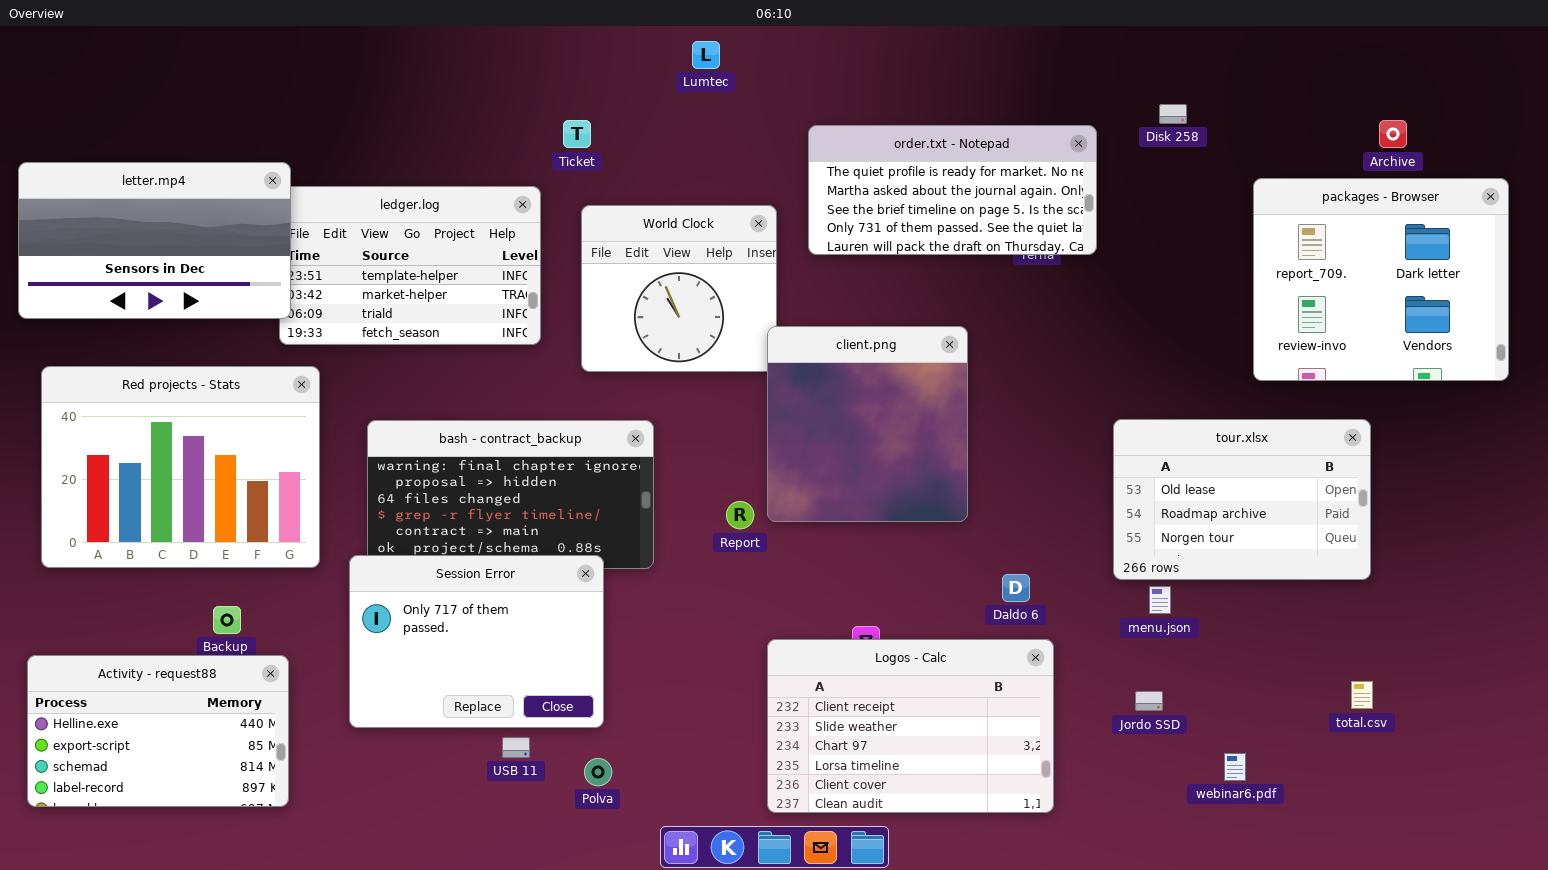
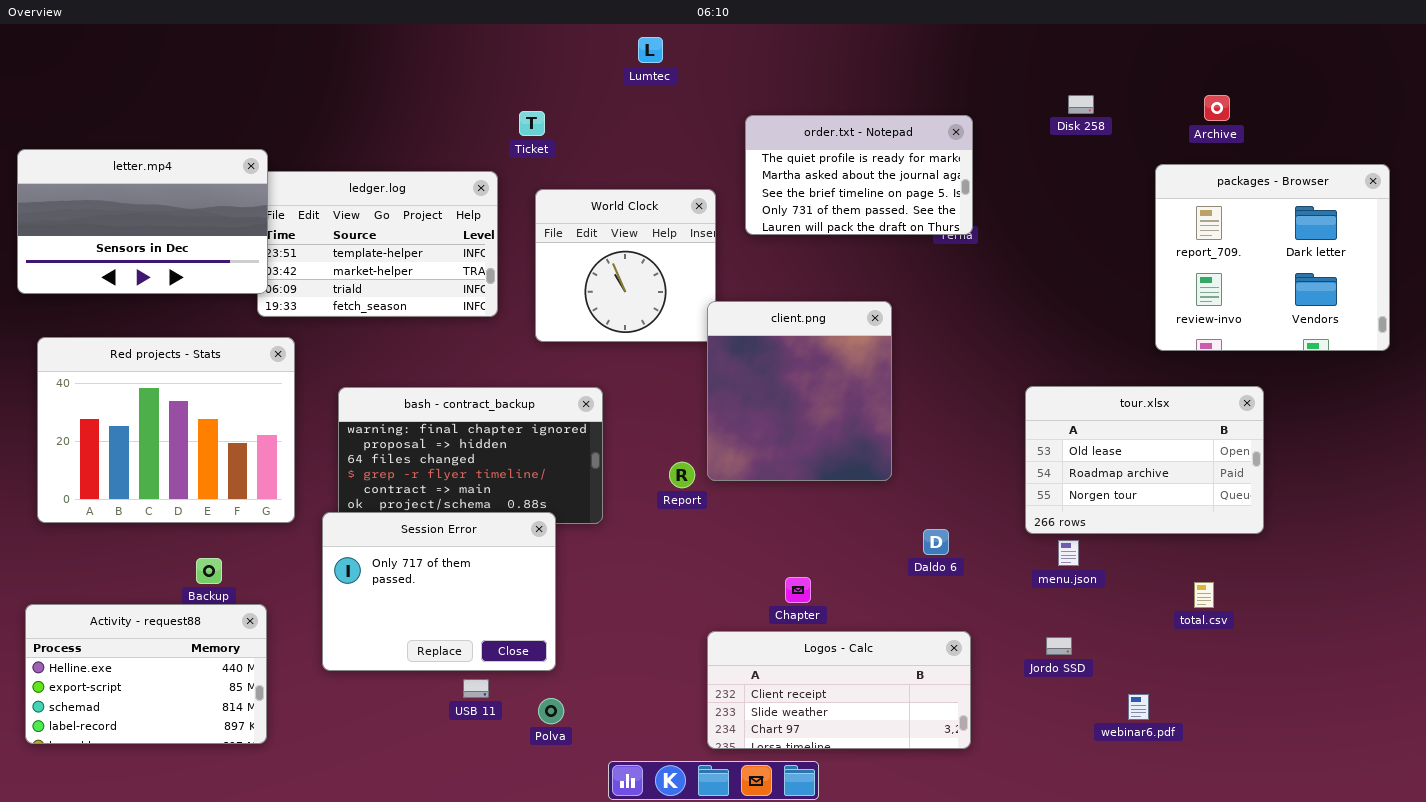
Archive: [1379,120,1407,148] -> [1204,95,1230,121], moved
order.txt - Notepad: [808,125,1097,255] -> [745,115,973,235], resized
Logos - Calc: [767,639,1054,813] -> [707,631,971,749], resized
total.csv: [1351,681,1373,709] -> [1194,582,1214,608], moved

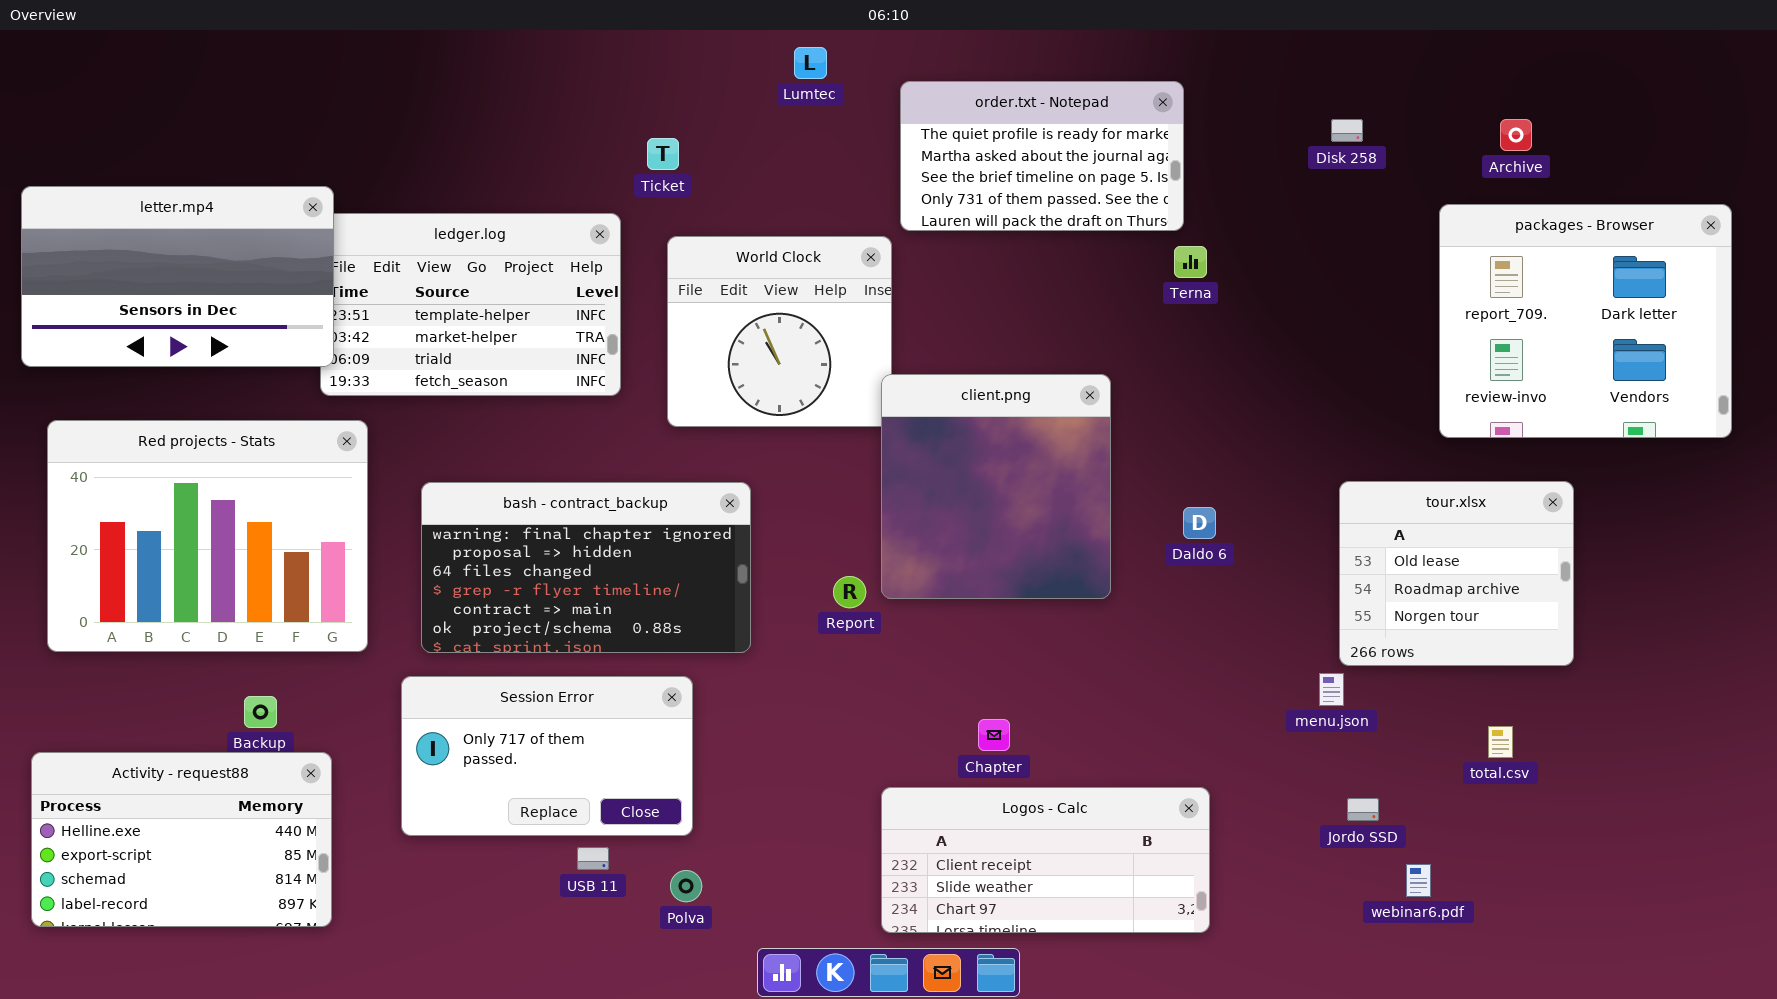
order.txt - Notepad: [745,115,973,235] -> [900,81,1184,231], moved
tour.xlsx: [1025,386,1264,534] -> [1339,481,1574,666], resized
Session Error: [322,512,556,671] -> [401,676,693,836], resized
Daldo 6: [923,529,949,555] -> [1183,507,1216,539], moved
Jordo SSD: [1046,637,1072,655] -> [1347,798,1379,821], moved

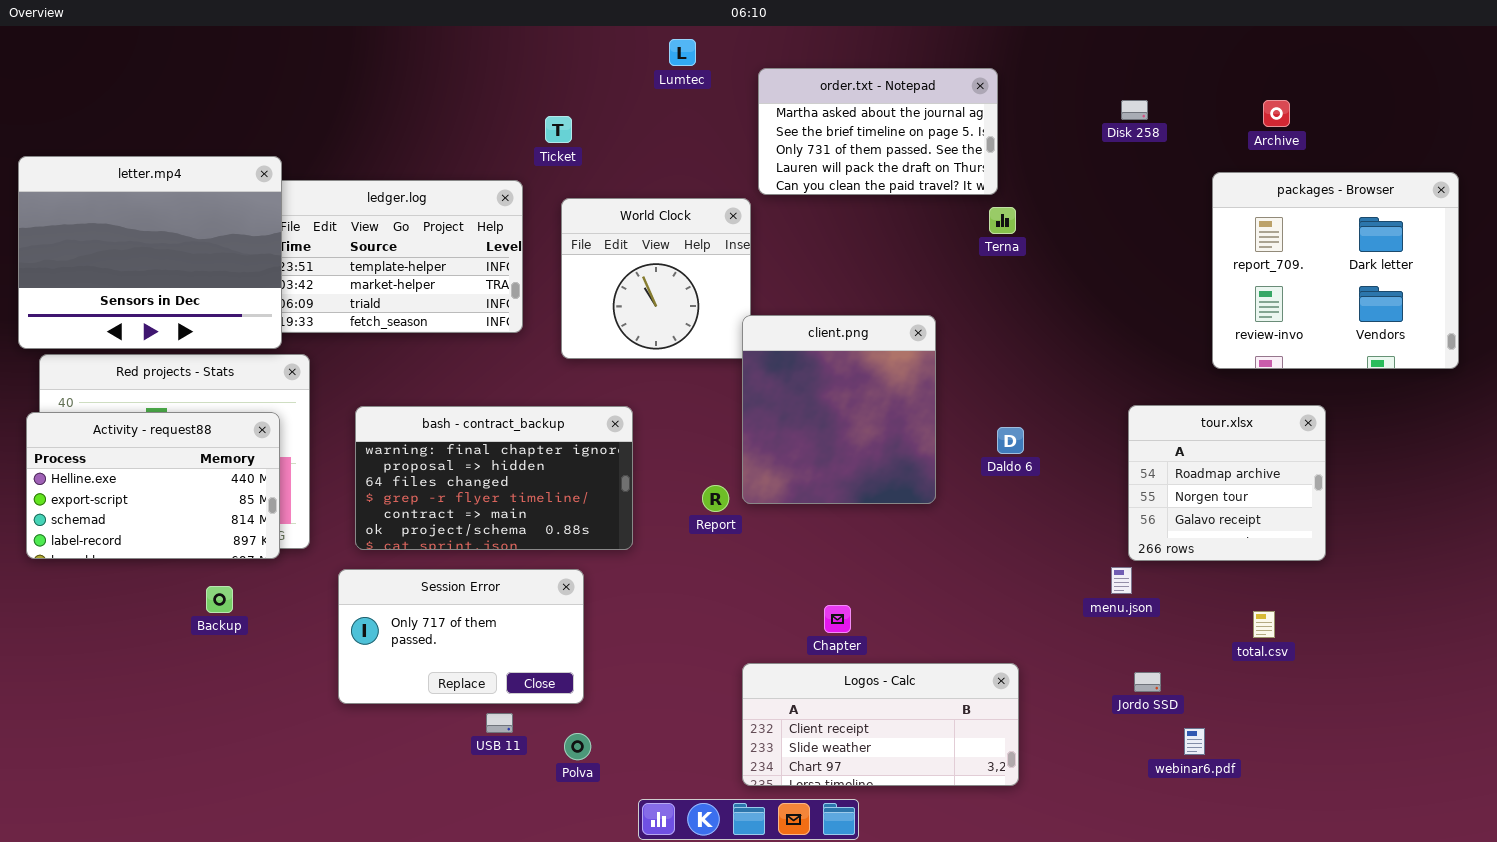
order.txt - Notepad: [900,81,1184,231] -> [758,68,998,195], scrolled down 1 row
letter.mp4: [21,186,334,367] -> [18,156,282,349], resized
tour.xlsx: [1339,481,1574,666] -> [1128,405,1326,561], scrolled down 1 row
Activity - request88: [31,752,332,927] -> [26,412,280,559], moved

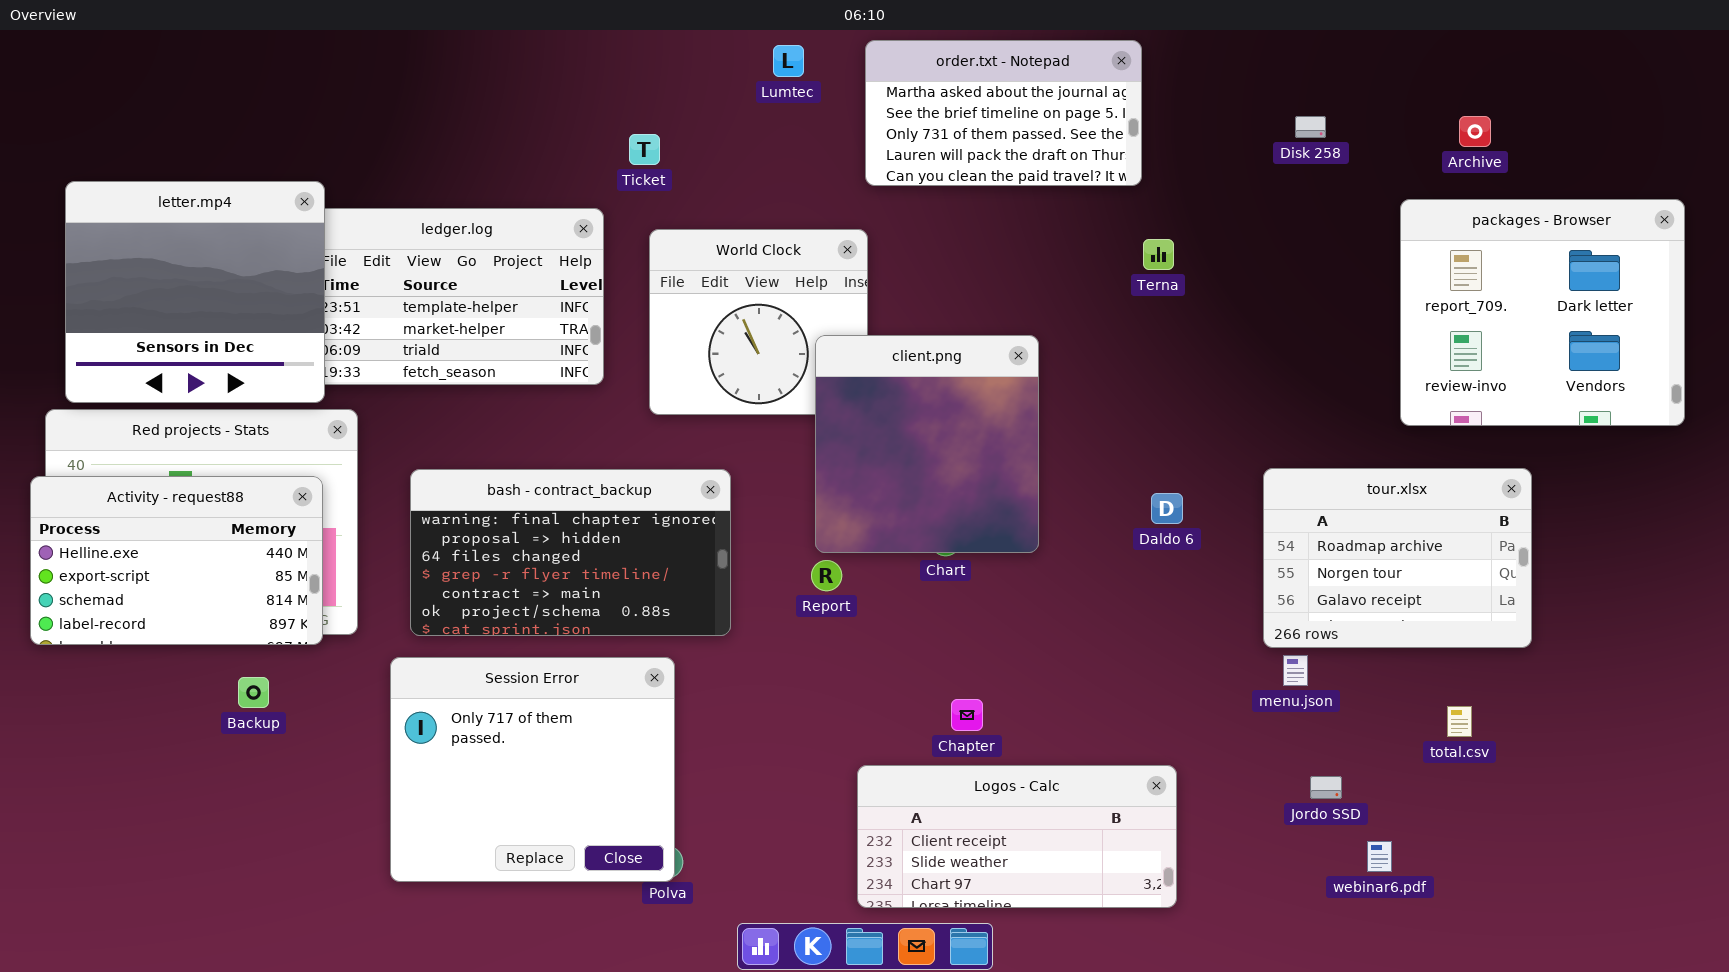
order.txt - Notepad: [758,68,998,195] -> [865,40,1142,186], moved
letter.mp4: [18,156,282,349] -> [65,181,325,403], resized
client.png: [742,315,936,504] -> [815,335,1039,553], moved
tour.xlsx: [1128,405,1326,561] -> [1263,468,1532,648], resized
Session Error: [338,569,584,704] -> [390,657,675,882], resized

